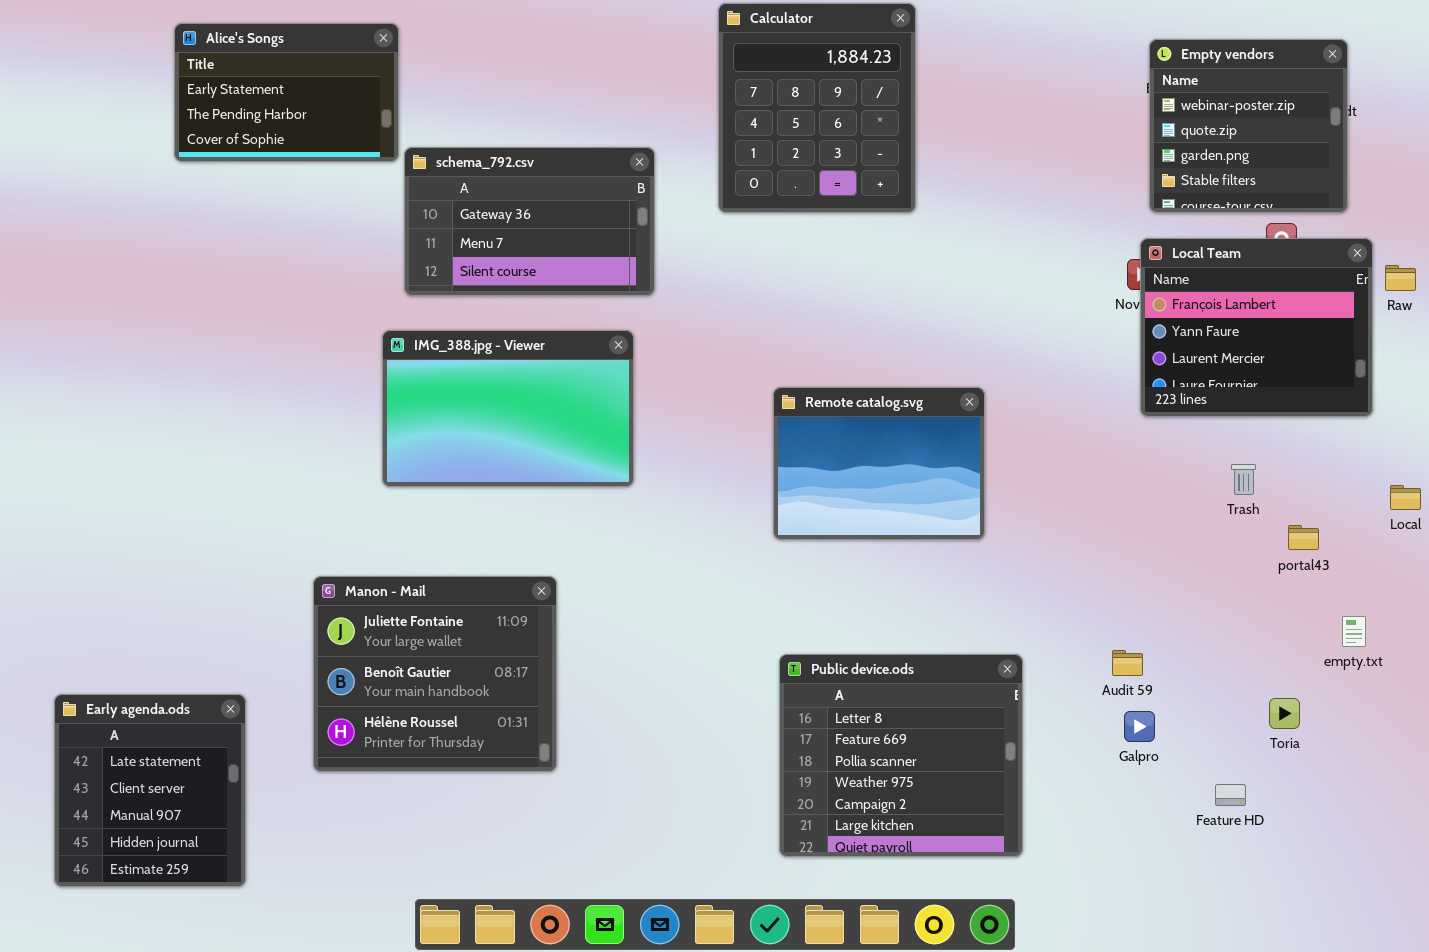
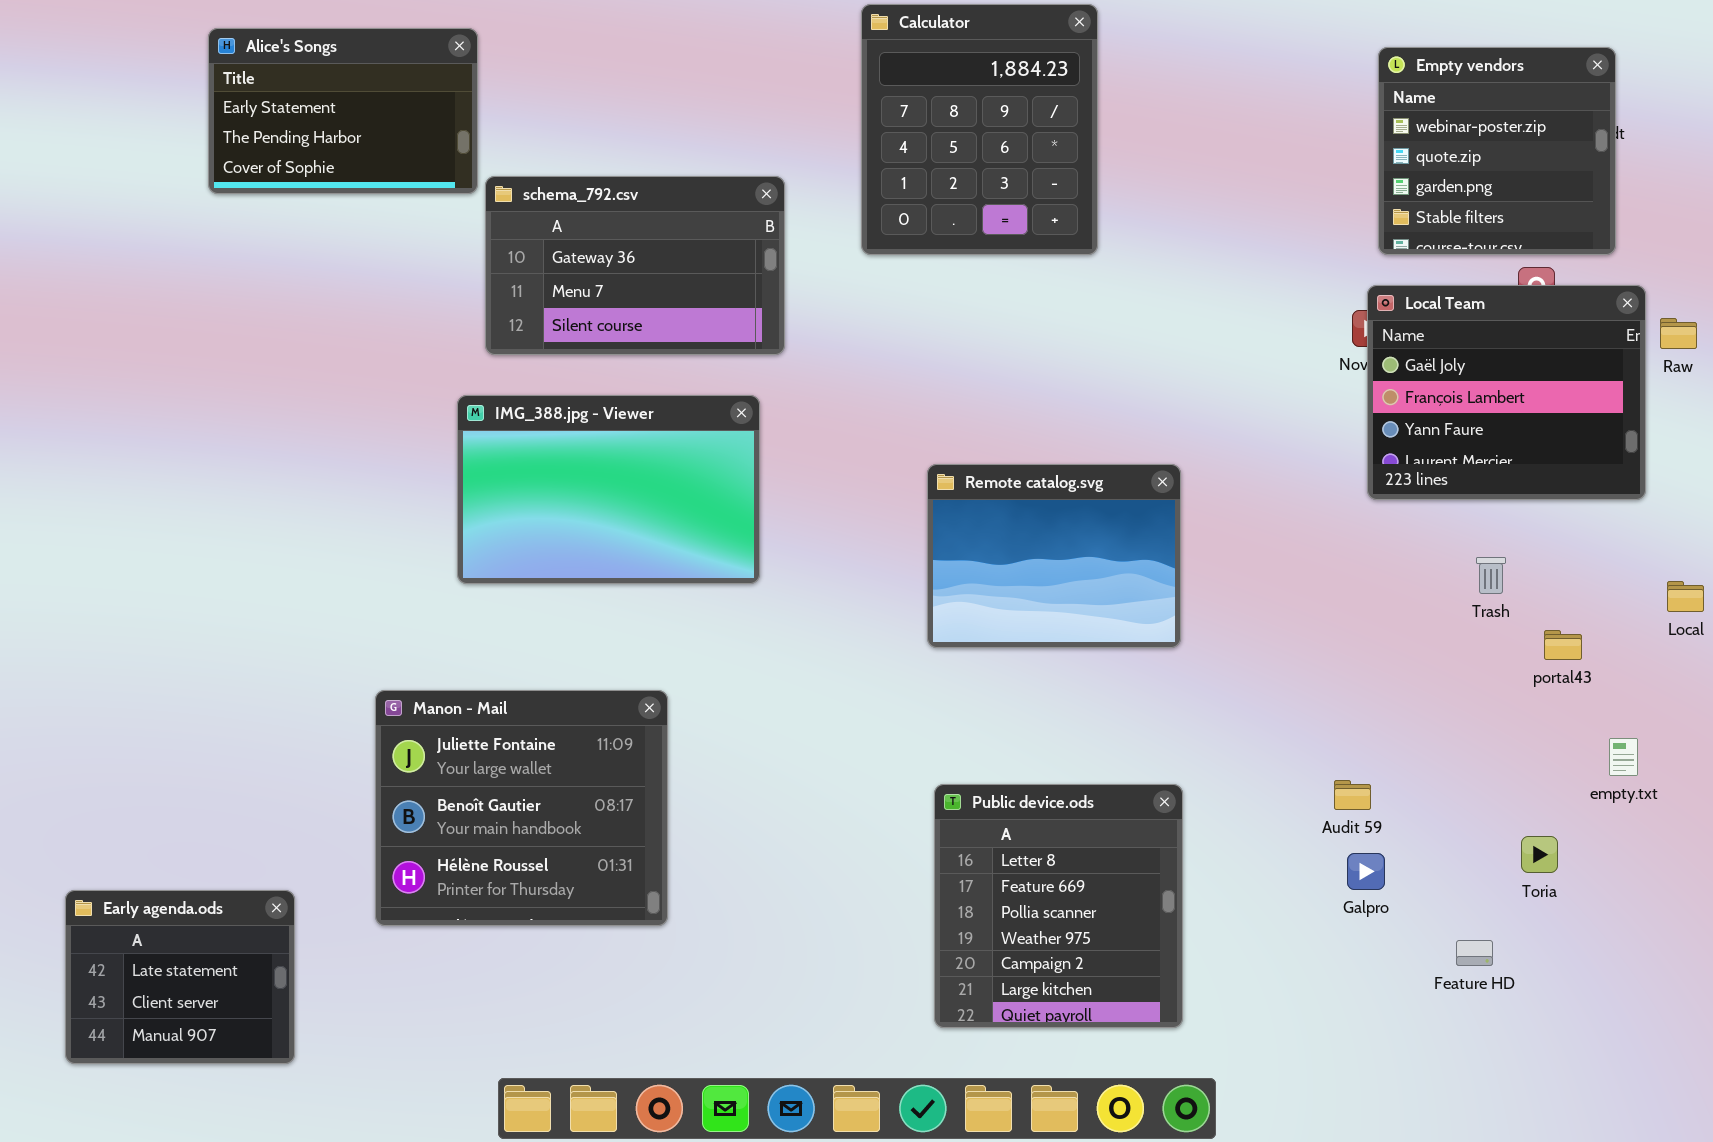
Local Team: [1140,238,1373,417] -> [1367,285,1646,500], scrolled up 1 row
Public device.ods: [779,654,1023,857] -> [934,784,1183,1028], resized
Early agenda.ods: [54,694,246,887] -> [65,890,295,1064], resized

